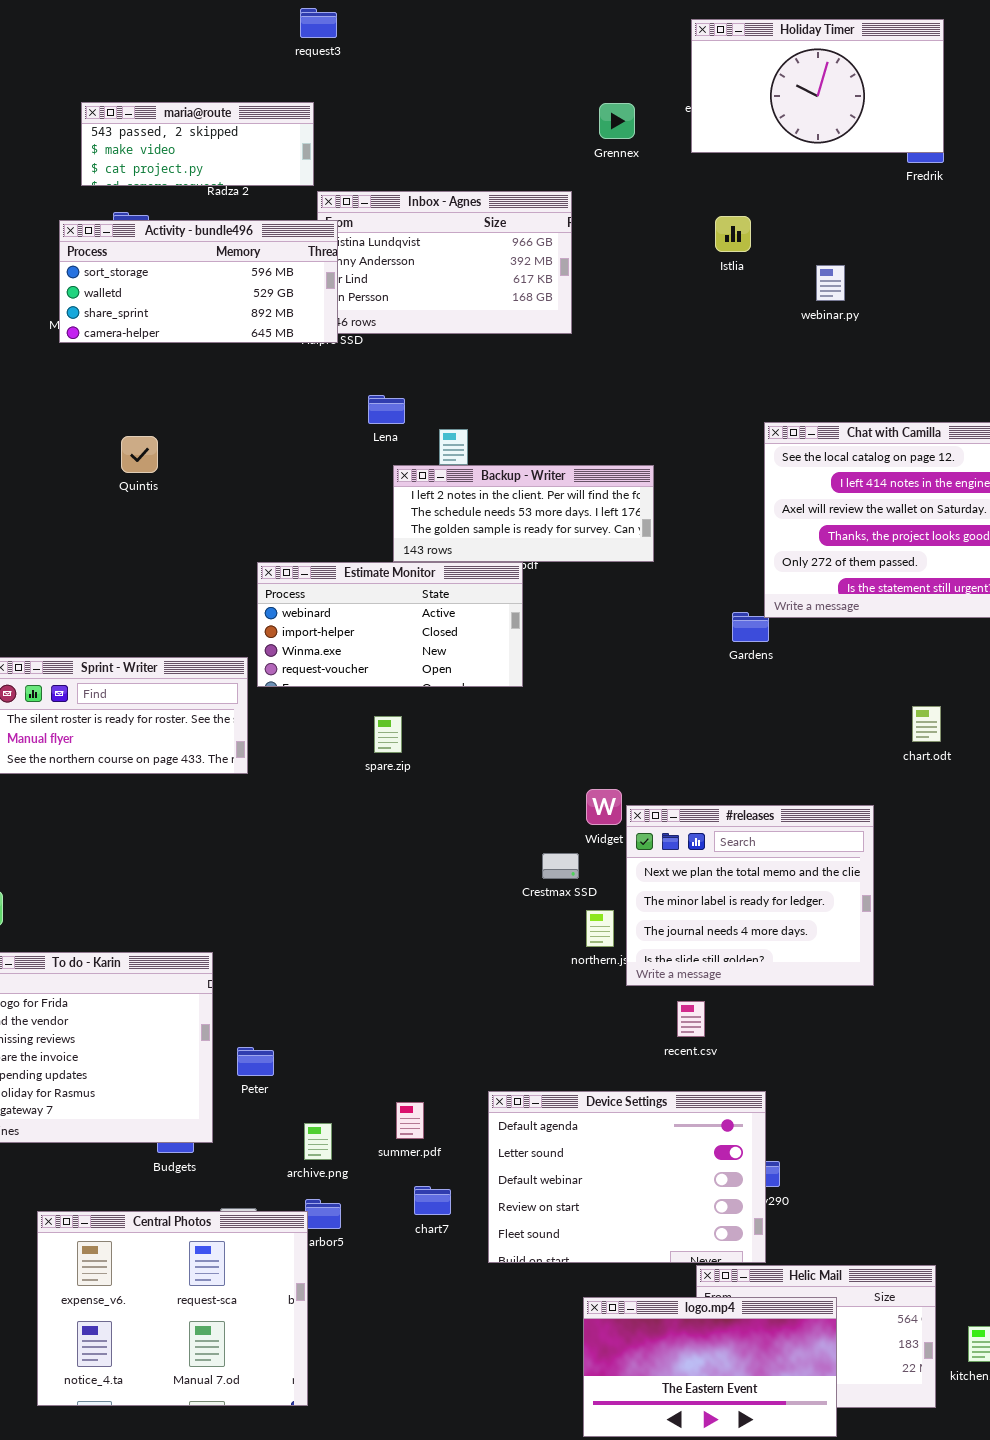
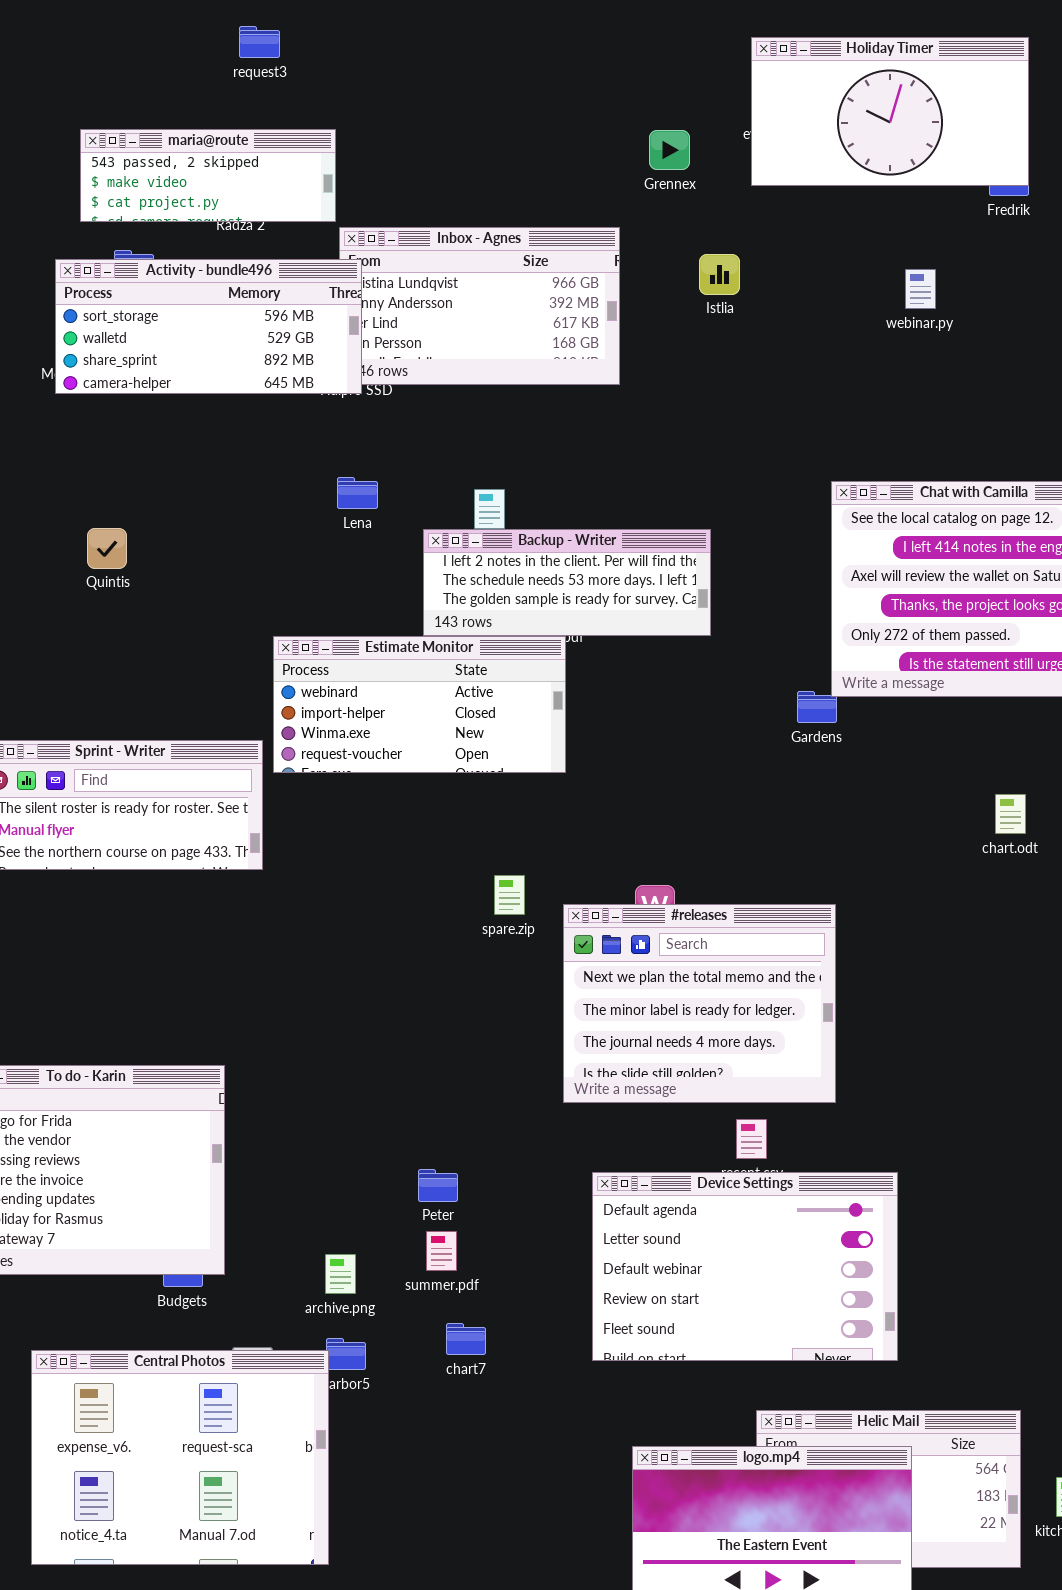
request3: [300,8,337,38] -> [239,26,280,58], moved
Istlia: [715,216,751,252] -> [699,254,740,295], moved
webinar.py: [816,265,845,301] -> [905,269,936,309], moved
Lena: [368,395,405,424] -> [337,477,378,509], moved
Quintis: [121,436,158,473] -> [87,528,127,569], moved
spare.zip: [374,716,402,753] -> [494,875,525,915], moved
#releases: [626,805,874,986] -> [563,904,836,1103], moved
Peter: [237,1047,274,1076] -> [418,1169,458,1202], moved
Device Settings: [488,1091,766,1263] -> [592,1172,898,1361], moved

